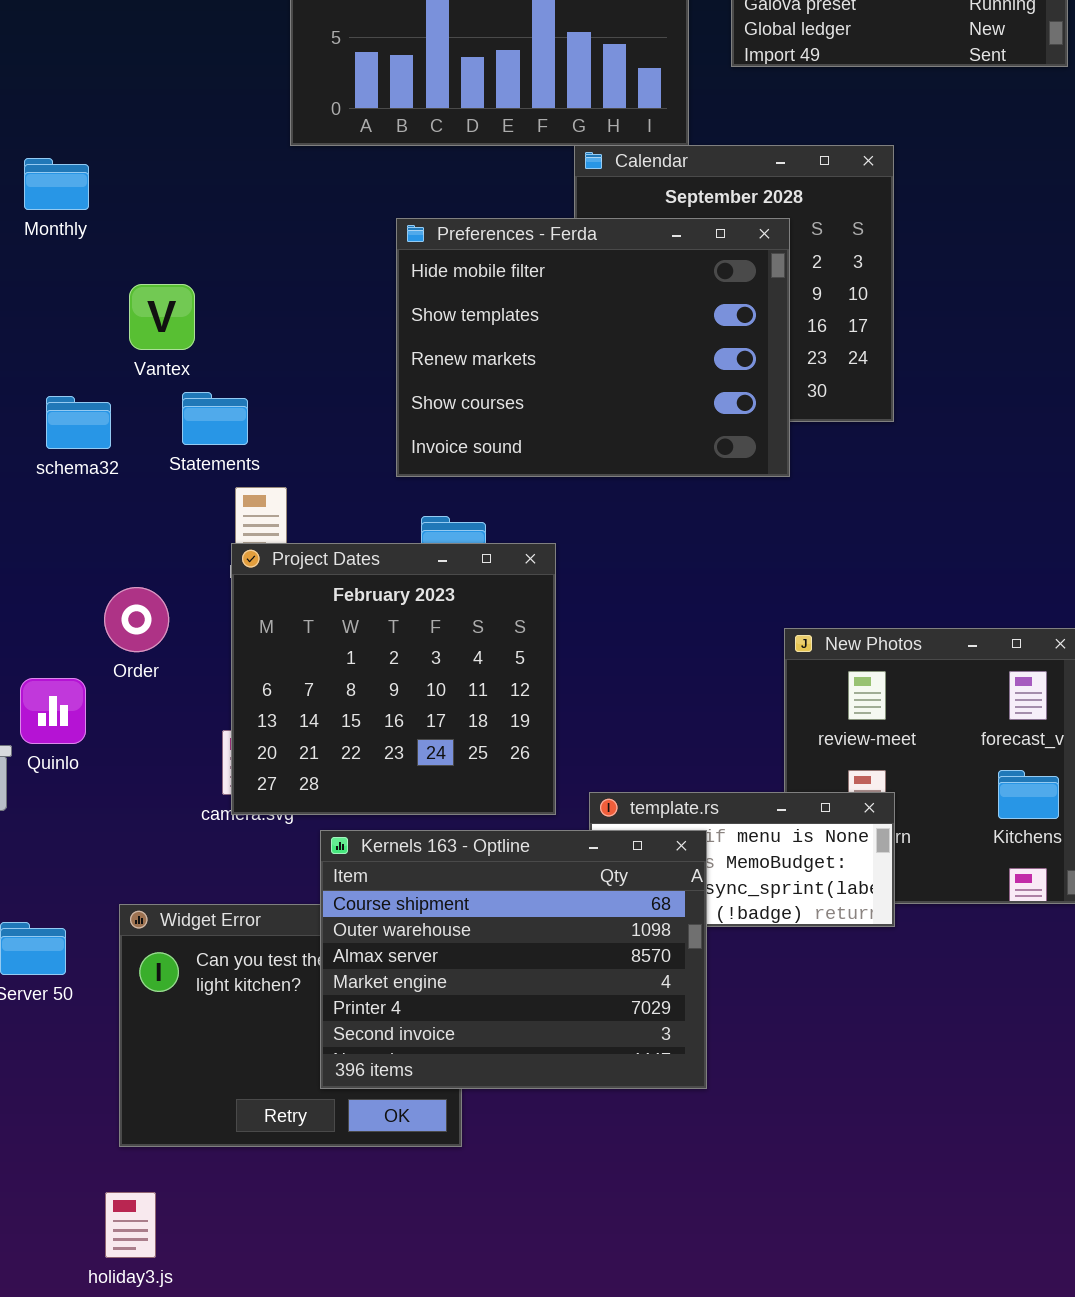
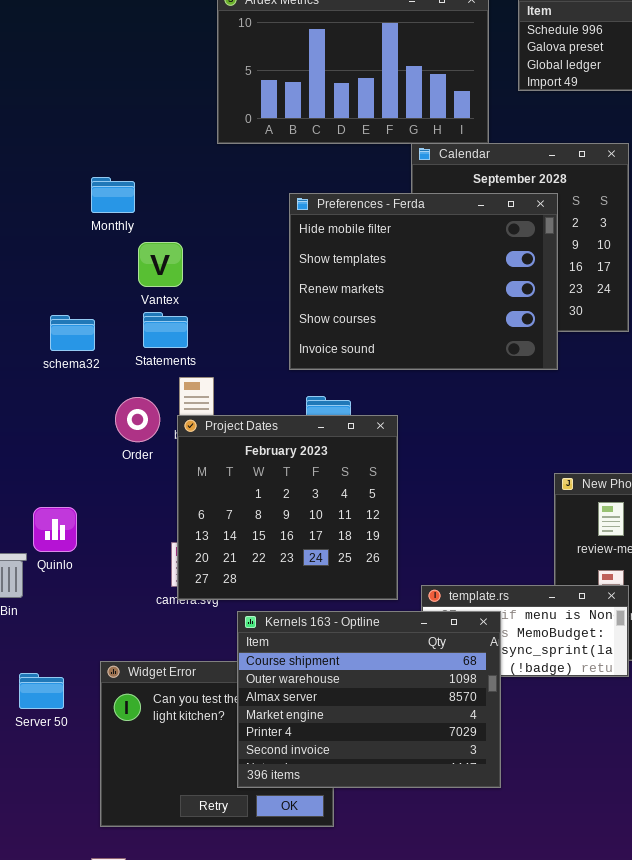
Monthly: [24,158,89,210] -> [91,177,135,213], moved
Vantex: [129,284,195,350] -> [138,242,183,287], moved
Order: [104,587,169,652] -> [115,397,160,442], moved

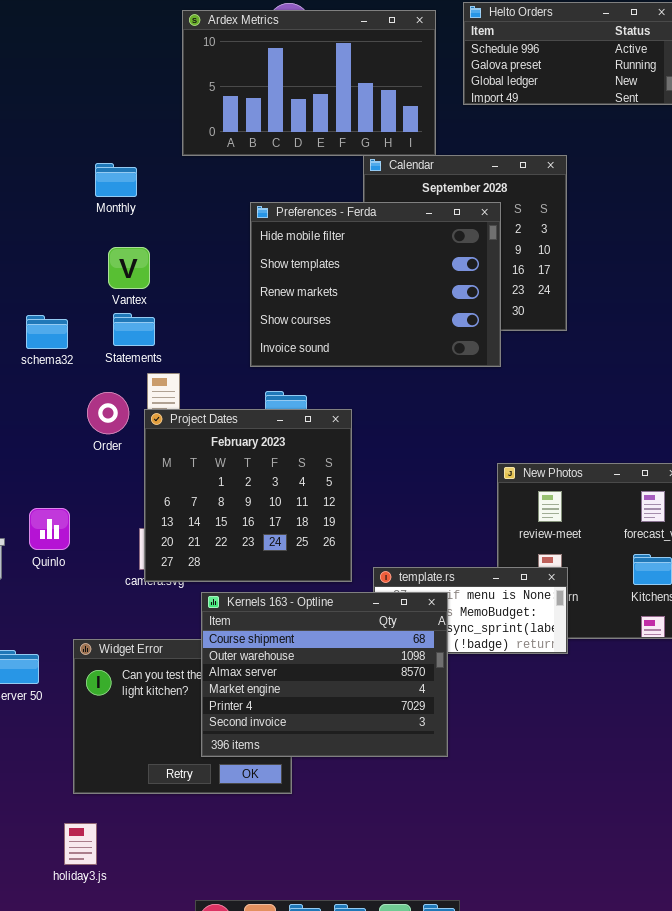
Monthly: [91,177,135,213] -> [95,163,137,197], moved
Quinlo: [33,507,77,552] -> [29,508,70,550], moved

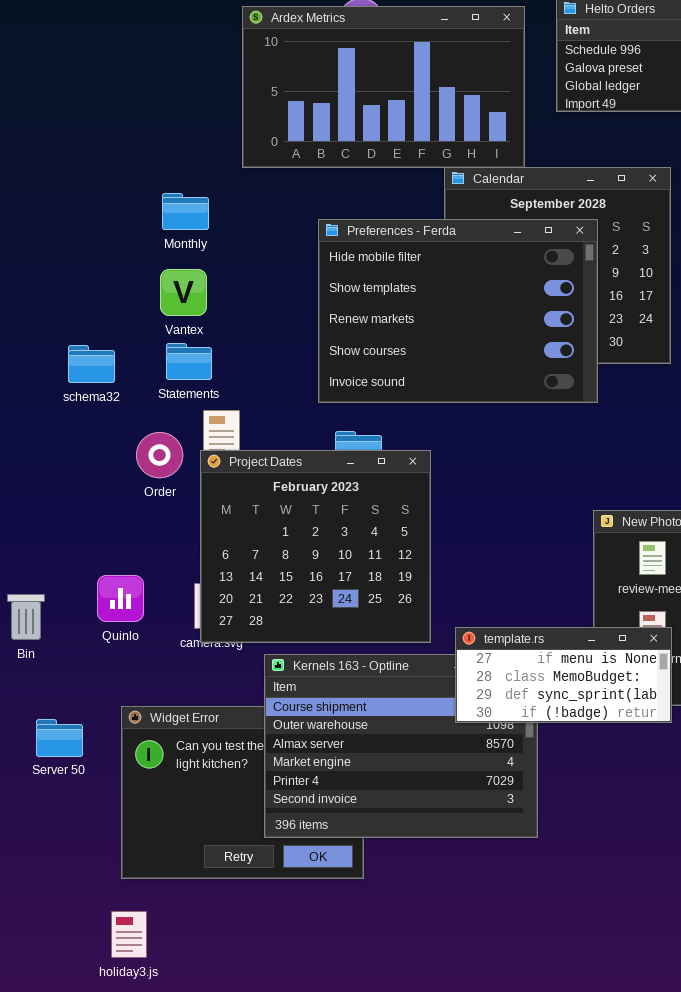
Monthly: [95,163,137,197] -> [162,193,209,230], moved
Quinlo: [29,508,70,550] -> [97,575,144,622], moved
template.rs: [373,567,568,654] -> [455,627,672,723], raised

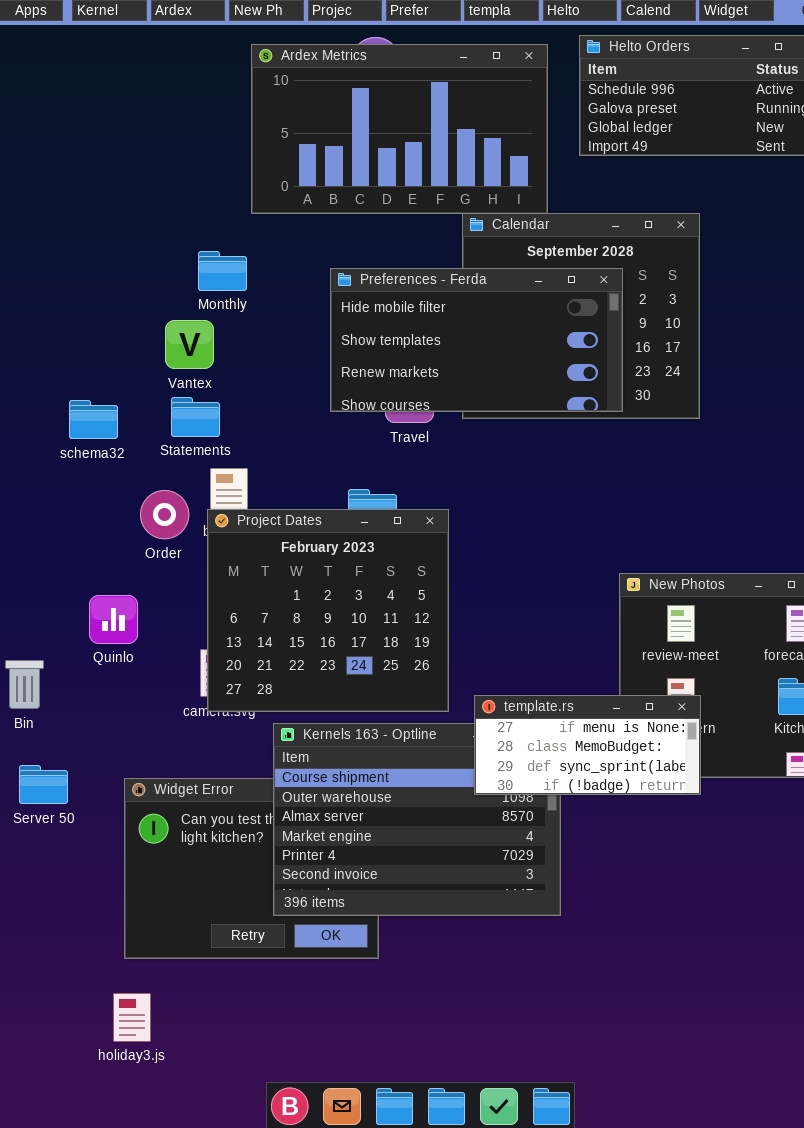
Monthly: [162,193,209,230] -> [198,251,247,291], moved
Preferences - Ferda: [318,219,598,403] -> [330,268,623,412], resized
Quinlo: [97,575,144,622] -> [89,595,138,644], moved
Server 50: [36,719,83,757] -> [19,765,68,804], moved

